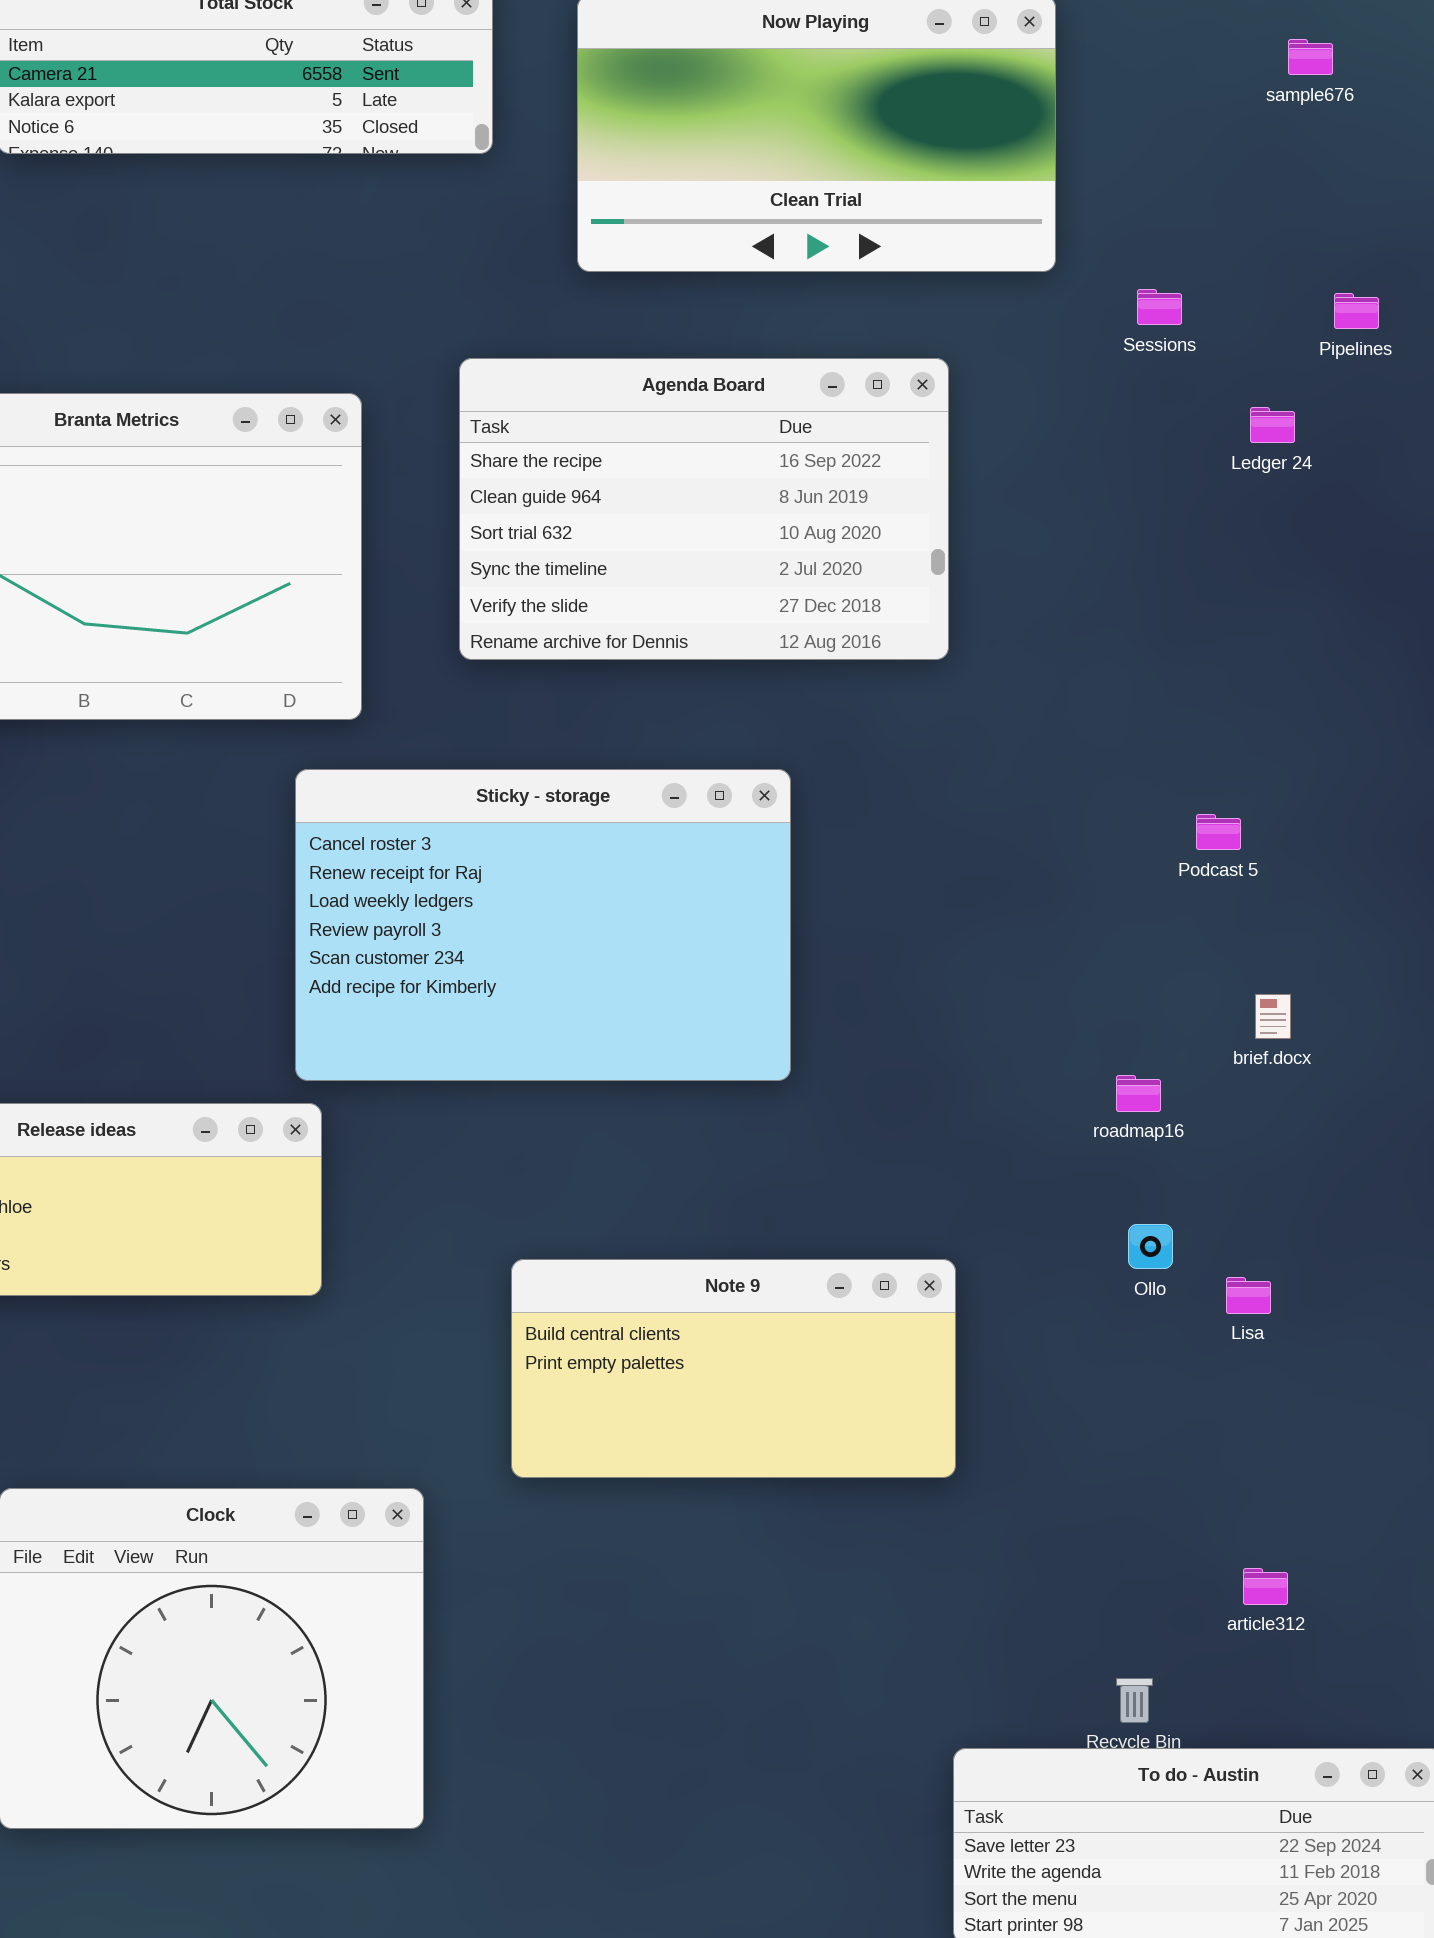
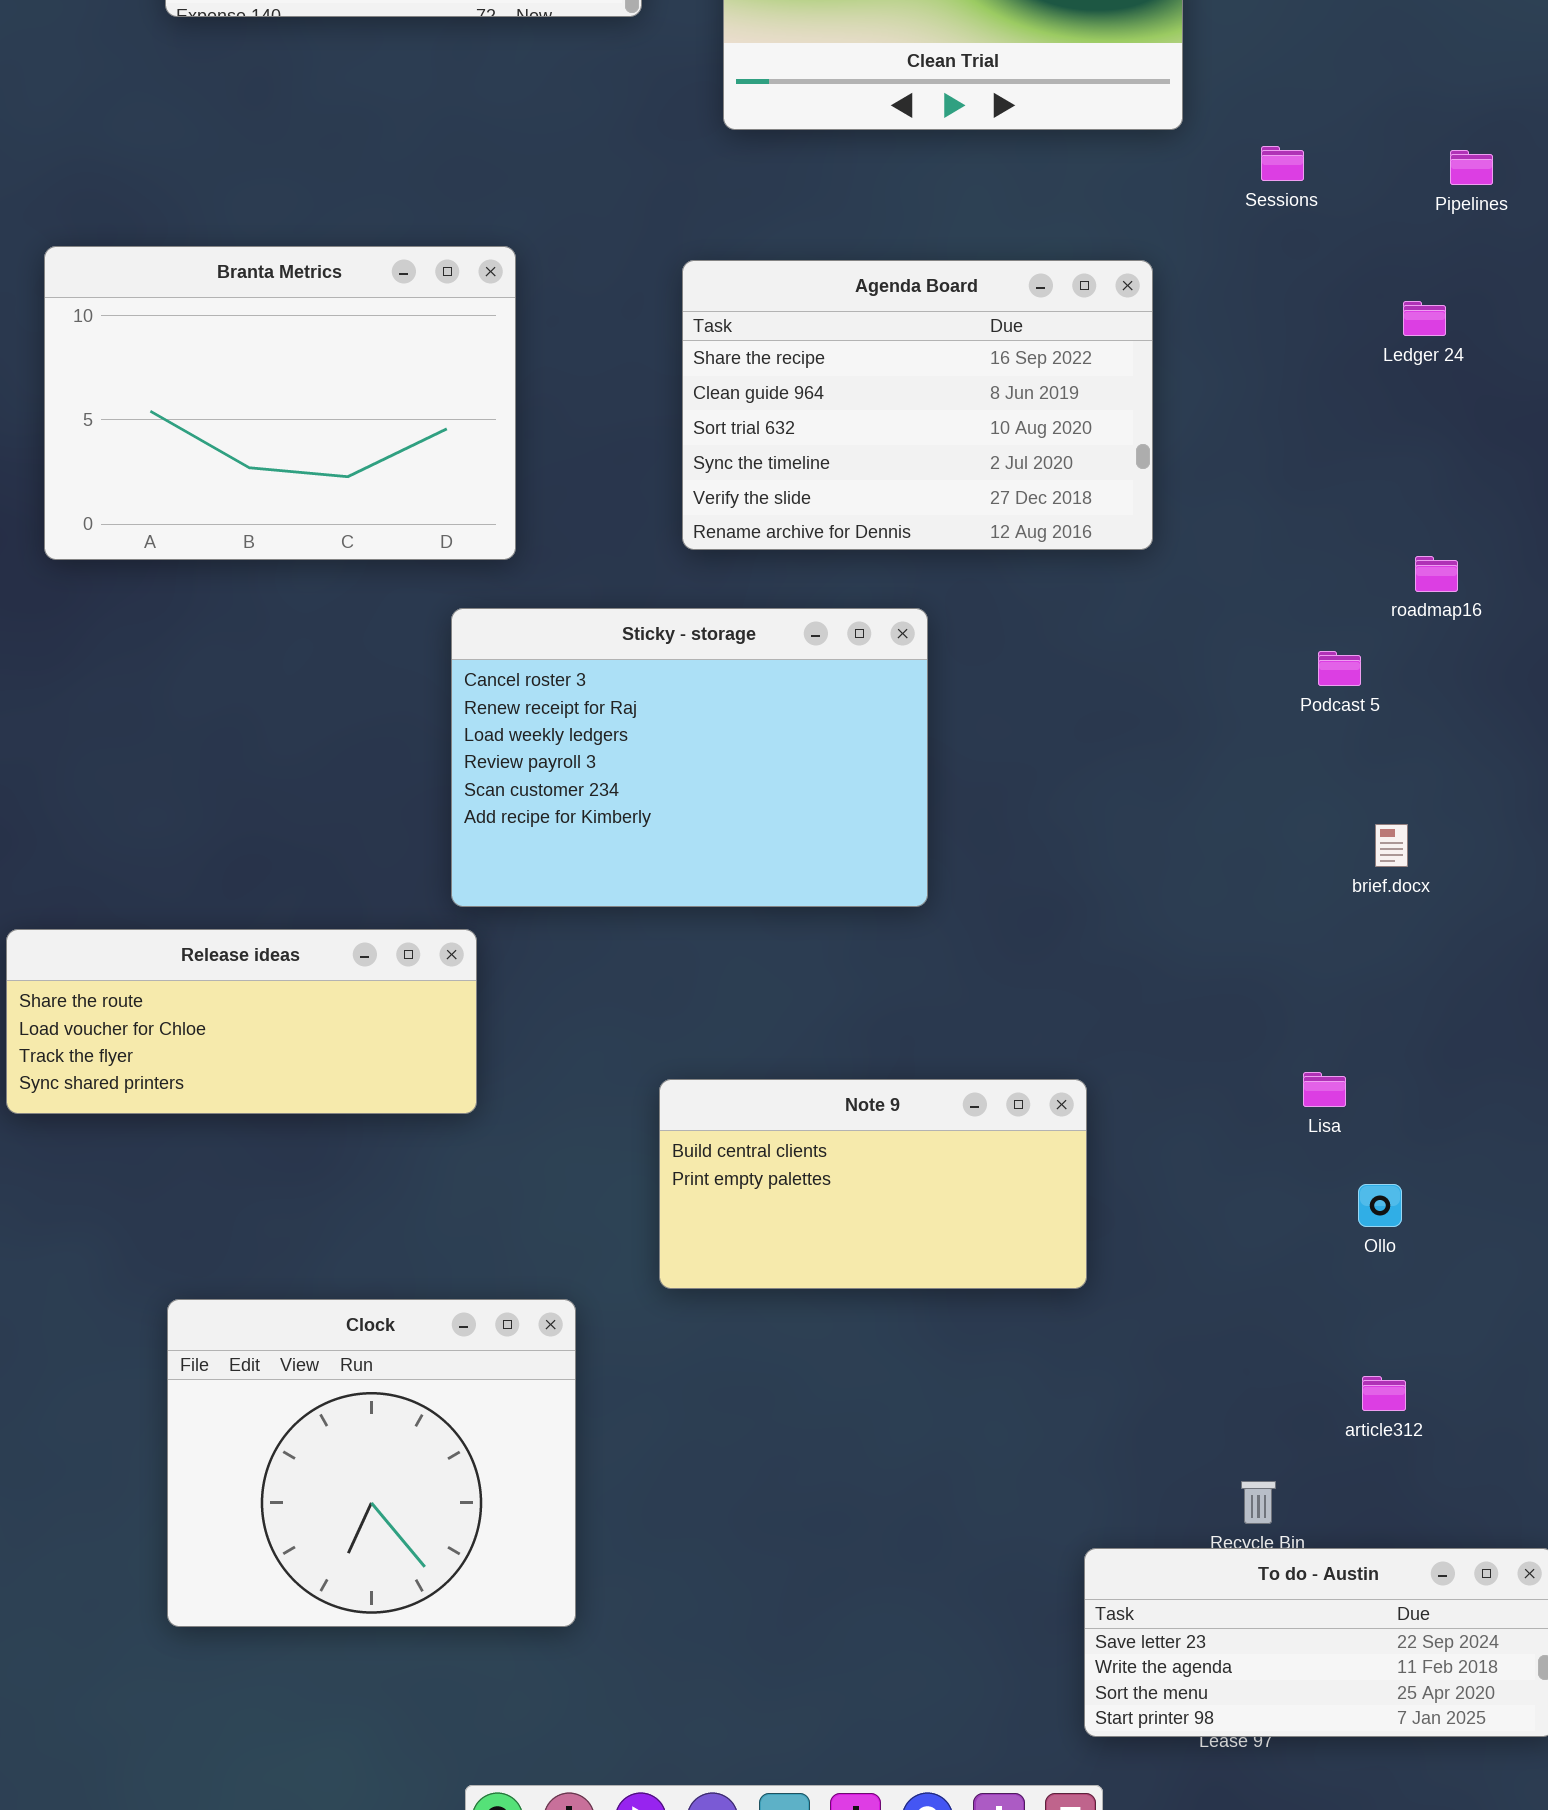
Agenda Board: [459,358,949,660] -> [682,260,1153,550], moved
Ledger 24: [1250,407,1295,443] -> [1403,301,1446,336], moved
roadmap16: [1116,1075,1161,1112] -> [1415,556,1458,592], moved
Ollo: [1128,1224,1173,1269] -> [1358,1184,1402,1227], moved
Lisa: [1226,1277,1271,1314] -> [1303,1072,1346,1107], moved

